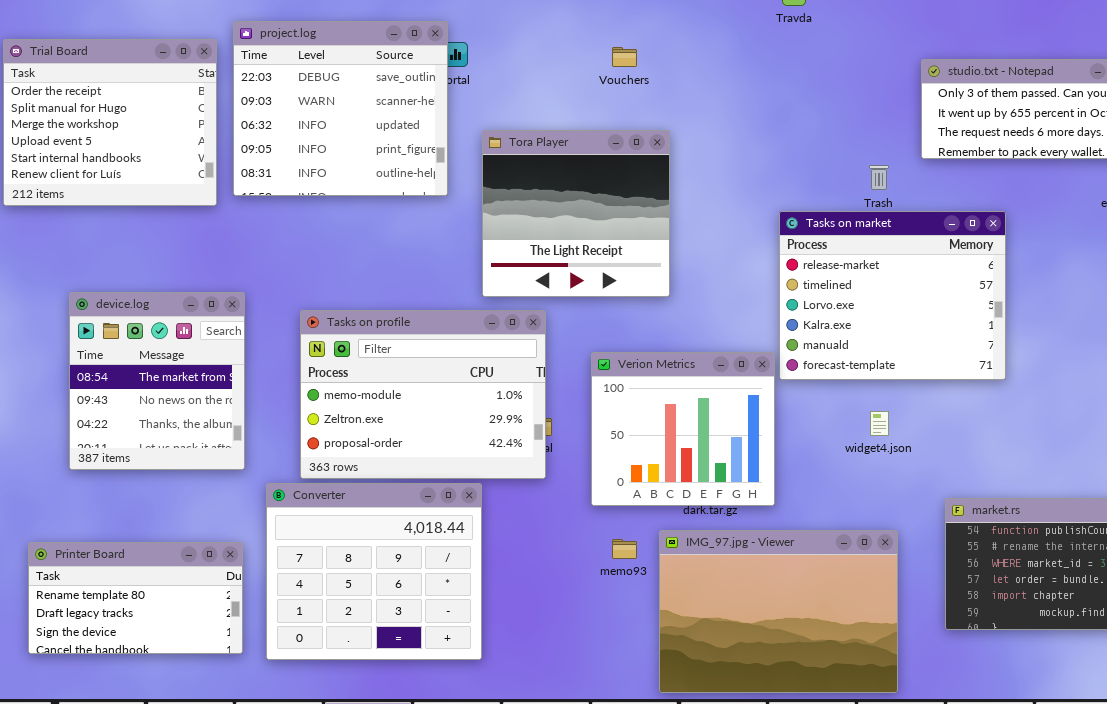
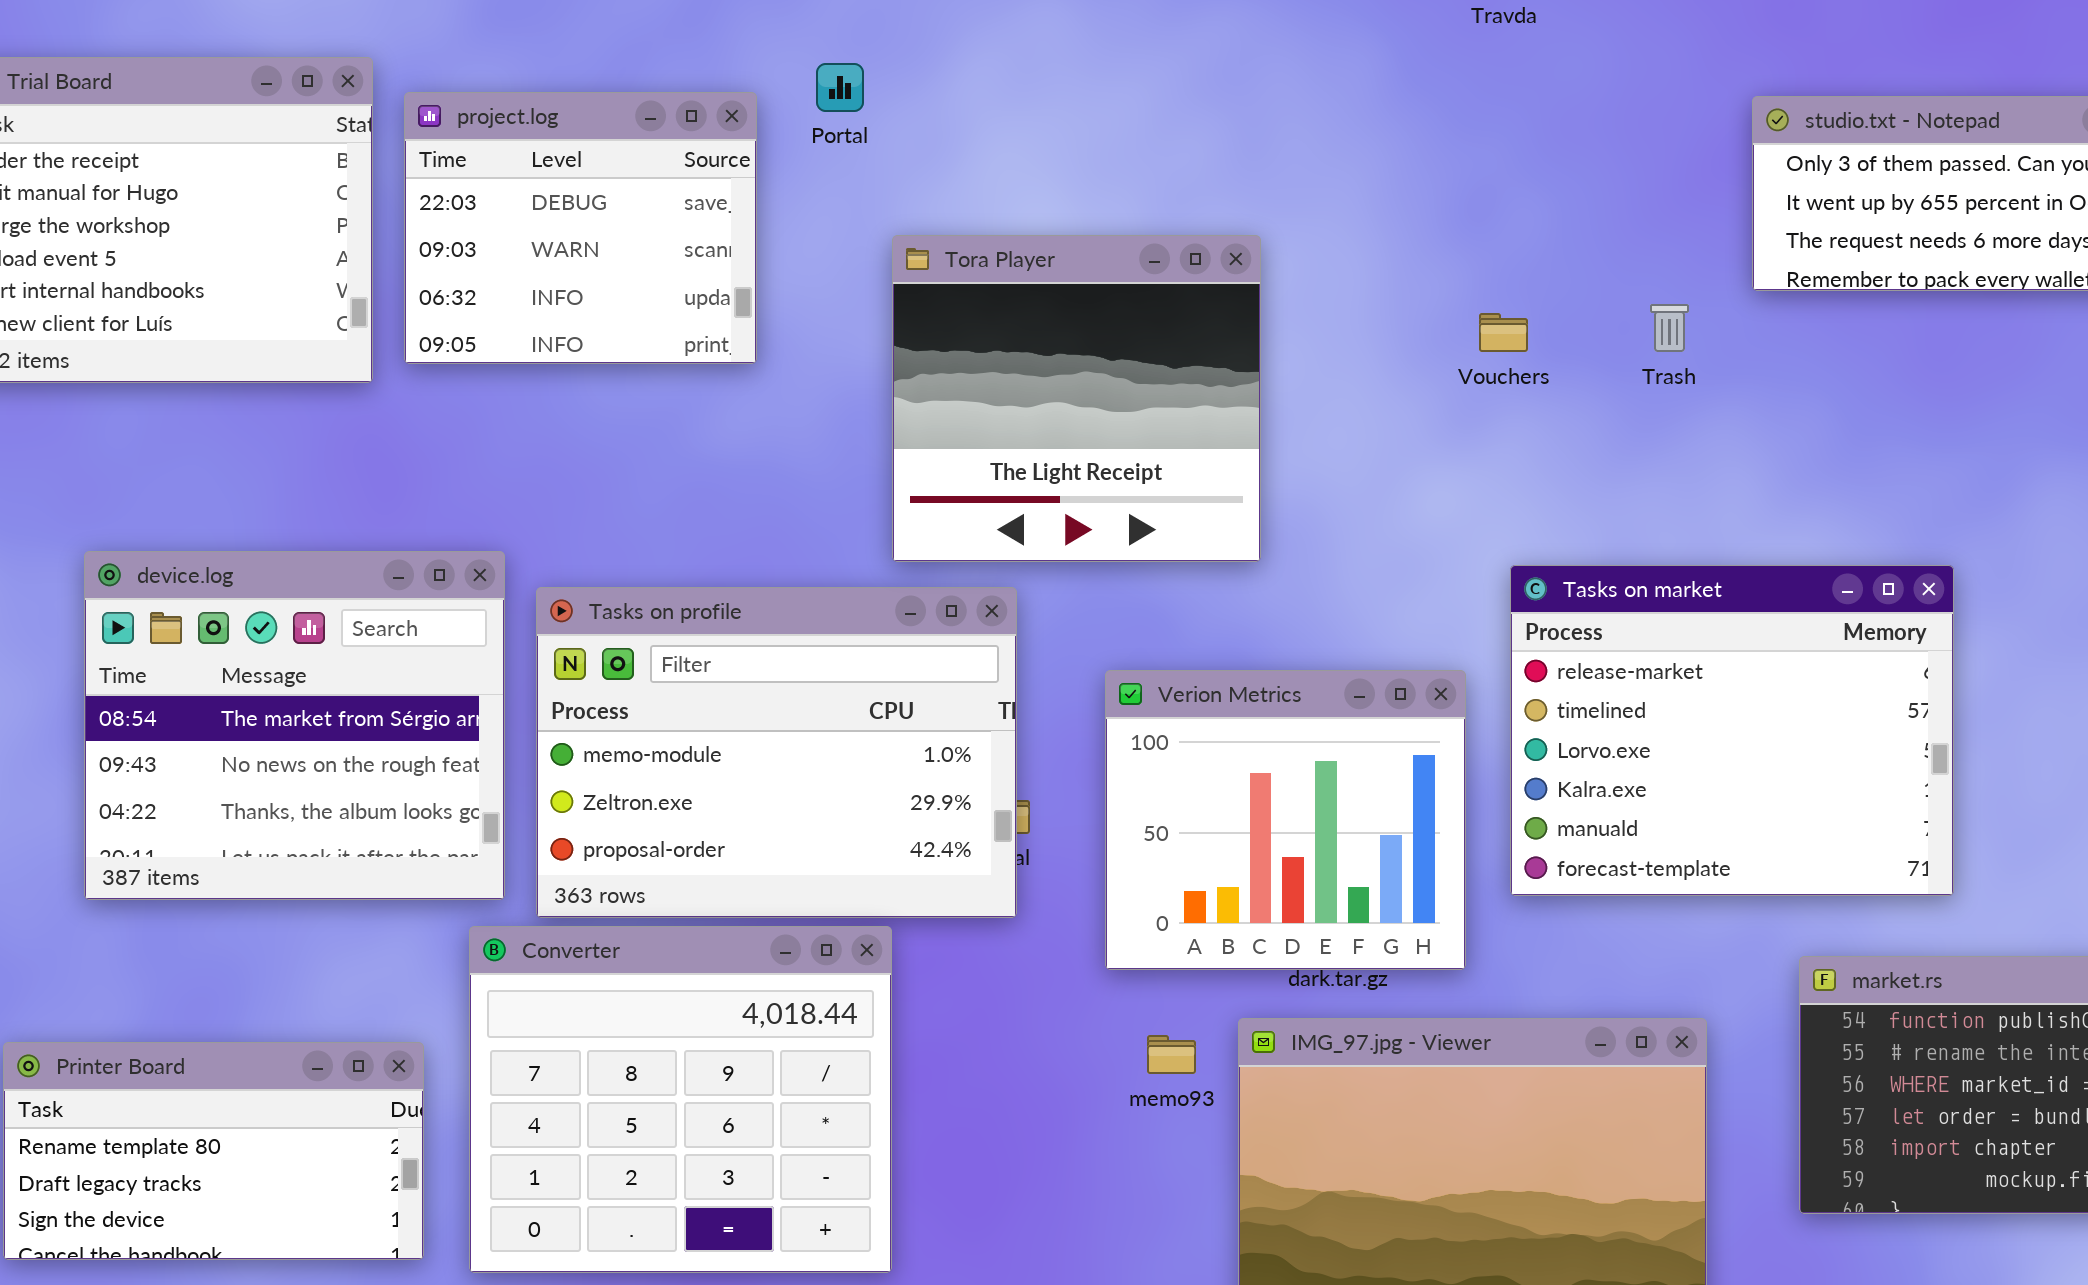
project.log: [233,21,448,196] -> [404,92,757,364], resized
Vouchers: [612,47,637,67] -> [1479,313,1528,352], moved
Tasks on market: [779,211,1006,380] -> [1510,565,1954,896], moved
device.log: [69,292,245,470] -> [84,551,505,900], resized

